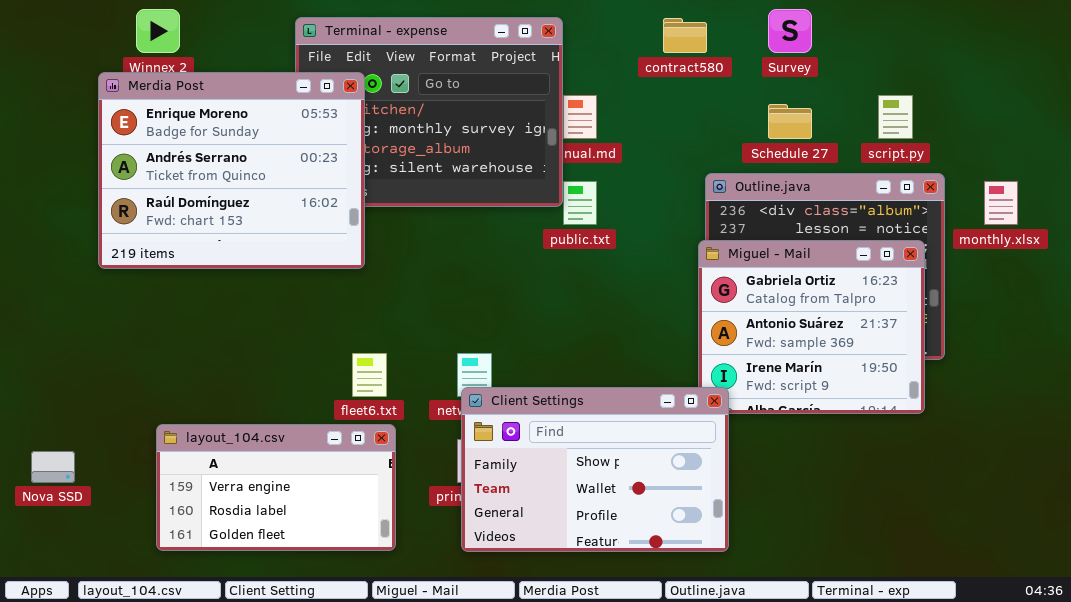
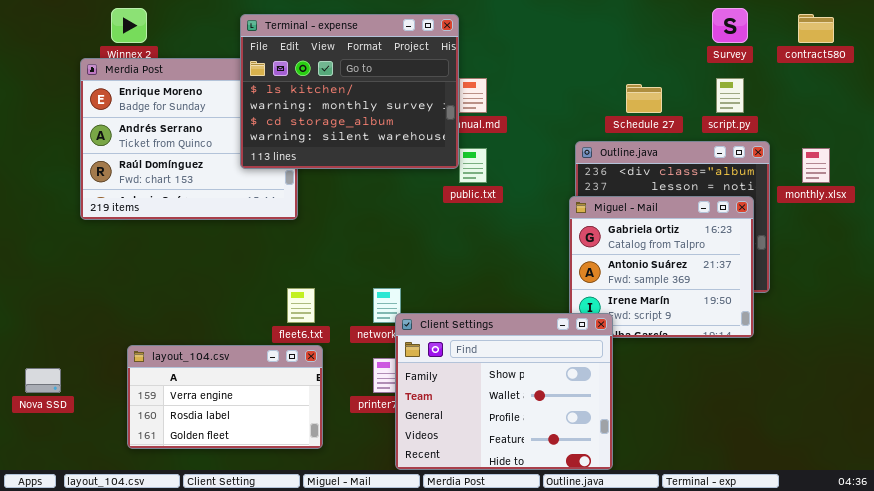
Survey: [768,9,812,53] -> [712,8,748,43], moved
Terminal - expense: [295,17,563,207] -> [240,14,459,169], raised
contract580: [663,18,707,53] -> [798,14,834,43], moved
Client Settings: [461,387,729,552] -> [395,313,613,470], moved, resized

